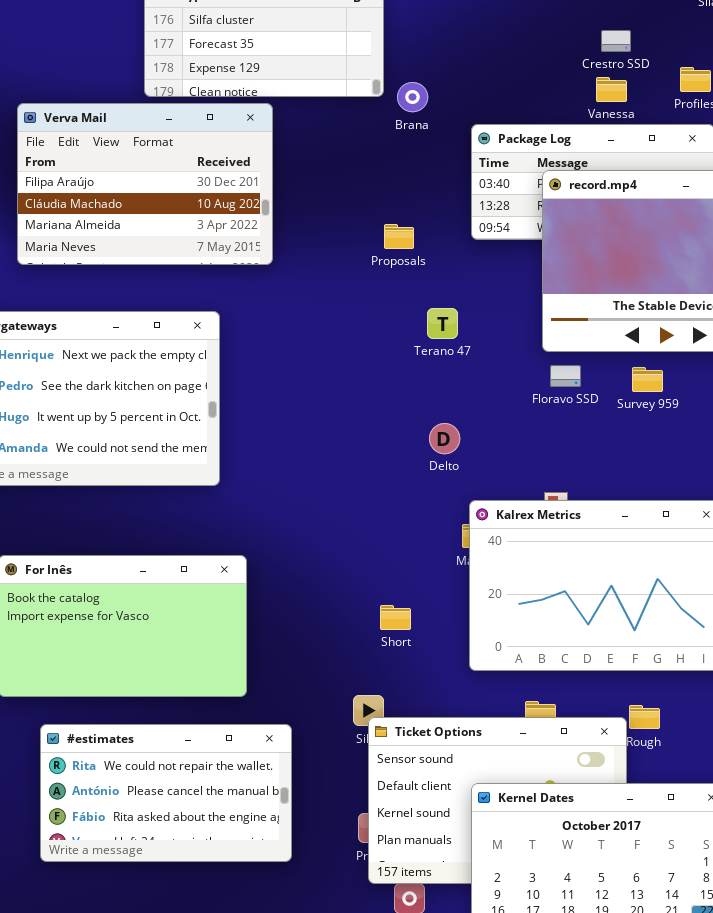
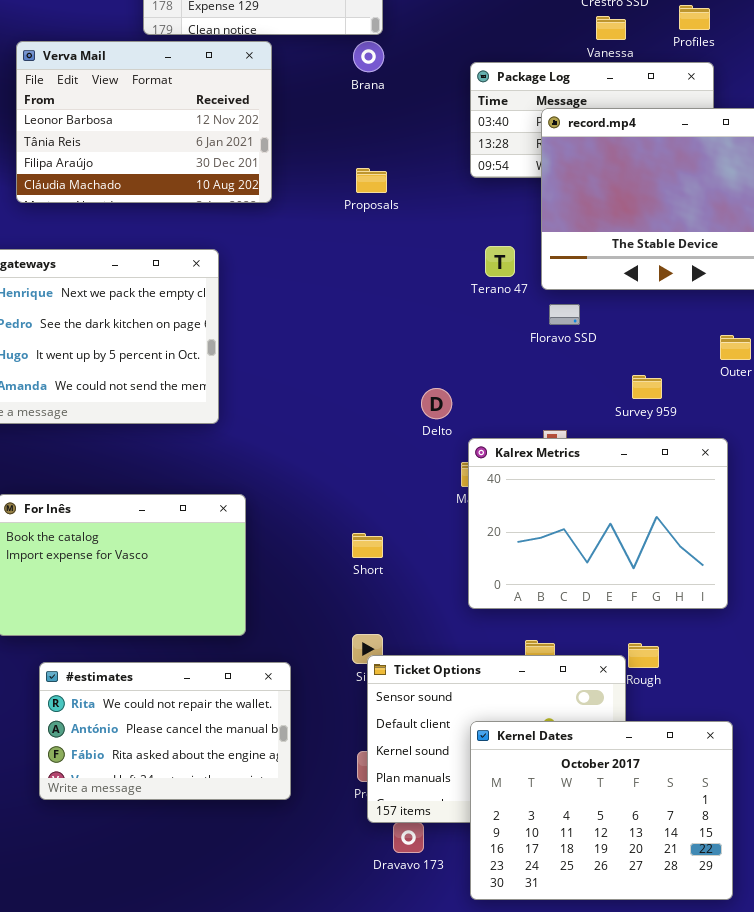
Brana: [397,82,428,112] -> [353,41,384,72], moved
Verva Mail: [17,103,273,265] -> [16,41,272,203], scrolled up 2 rows
Proposals: [384,224,414,249] -> [356,168,387,193], moved
Terano 47: [427,308,458,339] -> [485,246,515,277], moved
Survey 959: [632,367,663,392] -> [632,375,662,399], moved
Delto: [429,423,460,454] -> [421,388,452,419], moved
Short: [380,605,411,630] -> [352,533,383,558], moved

